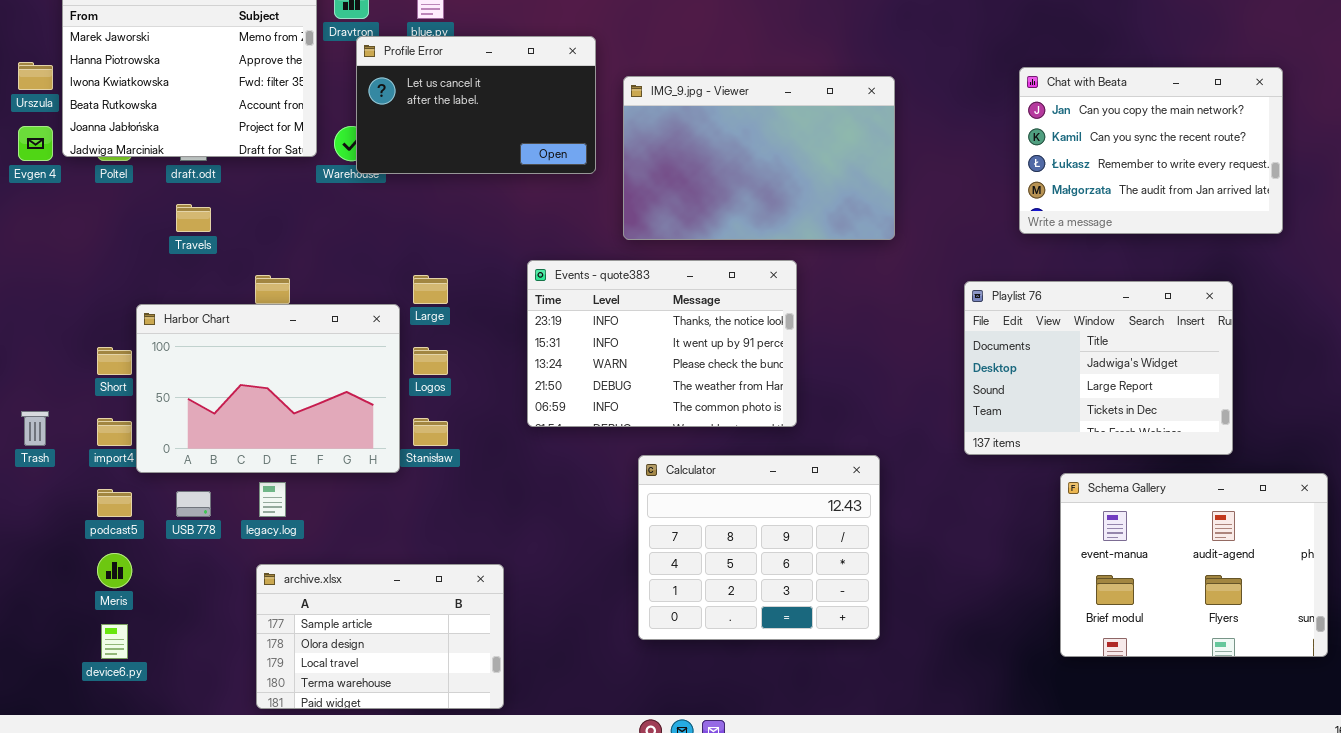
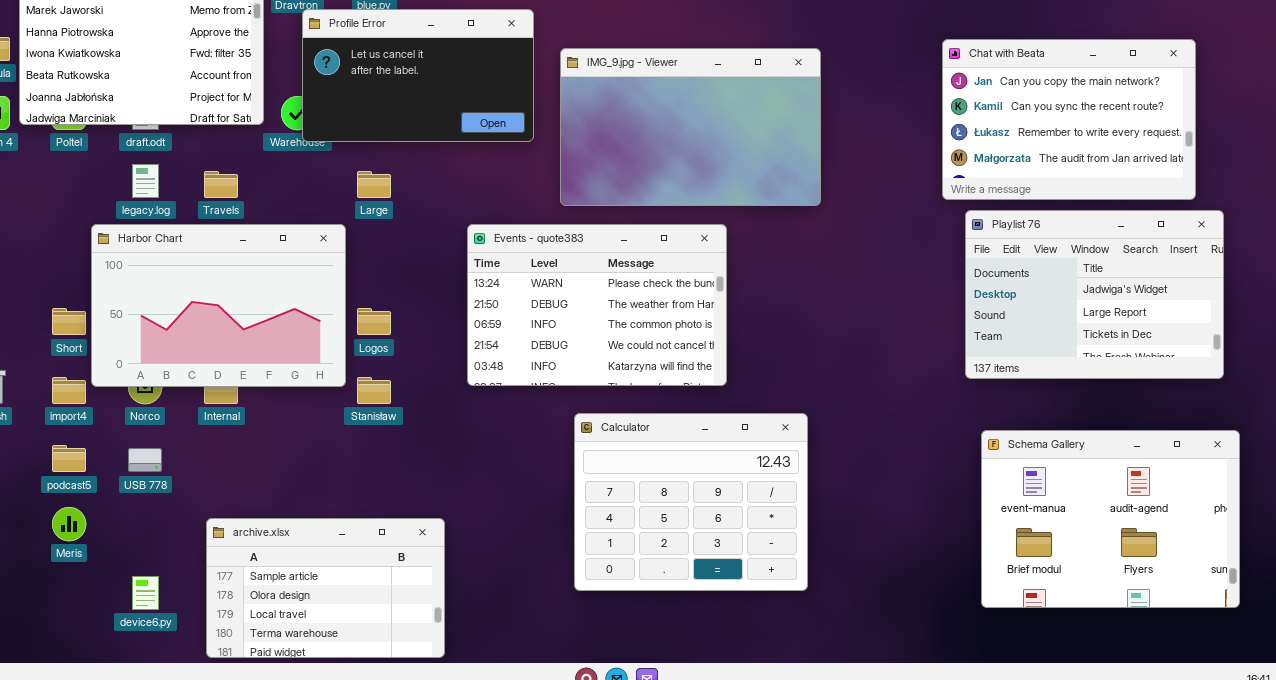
Travels: [176,204,211,232] -> [204,171,238,198], moved
Events - quote383: [527,260,797,427] -> [467,224,727,386], scrolled down 2 rows
Large: [413,275,448,304] -> [357,171,391,198], moved
Playlist 76: [964,281,1233,455] -> [965,210,1224,379], moved
Harbor Chart: [136,304,400,473] -> [91,224,346,387], moved
legacy.log: [259,482,286,517] -> [132,164,159,198], moved
device6.py: [101,624,128,659] -> [132,576,159,610], moved

